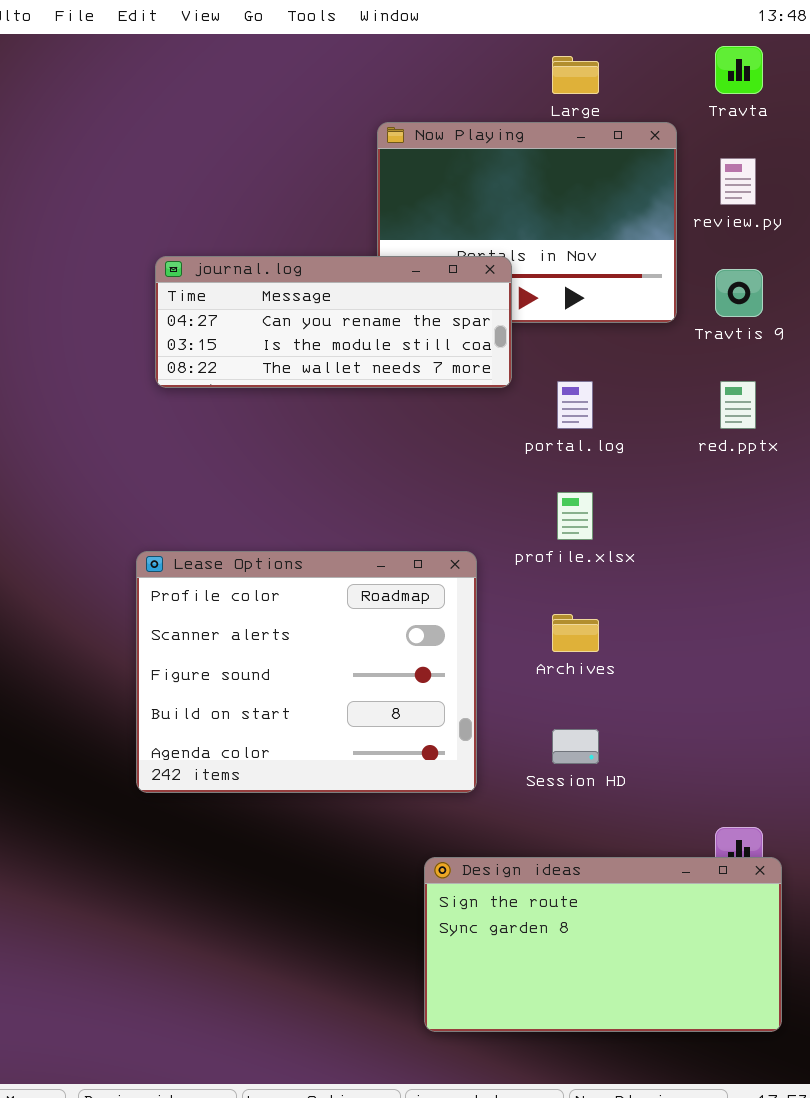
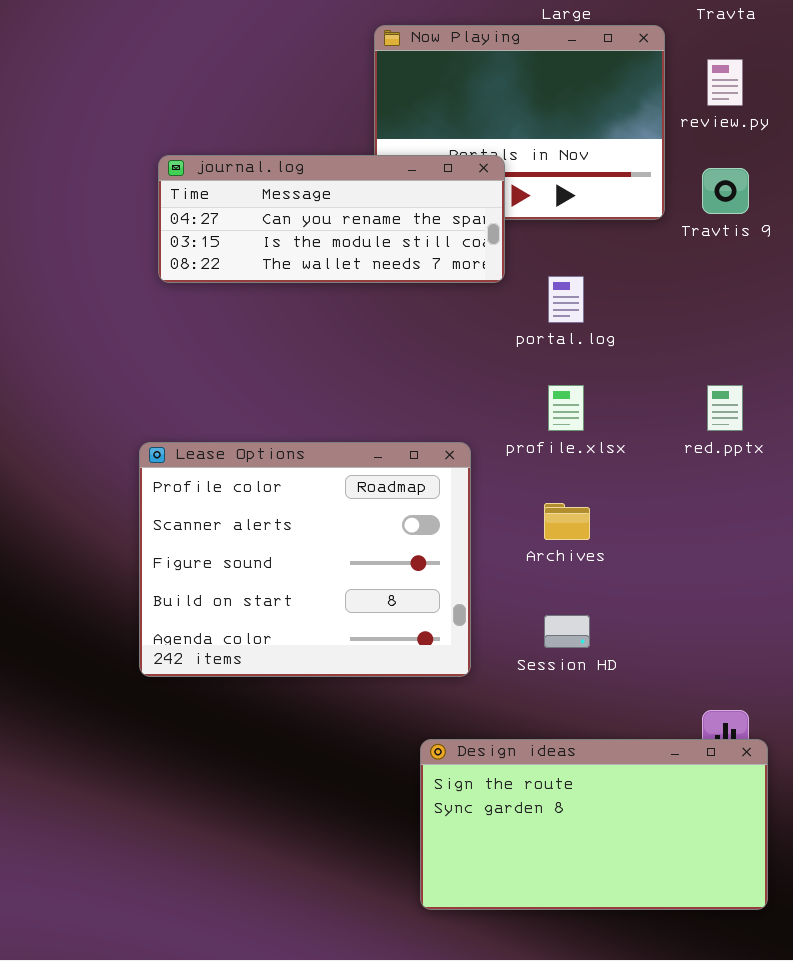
red.pptx: [720,381,756,429] -> [707,385,743,431], moved

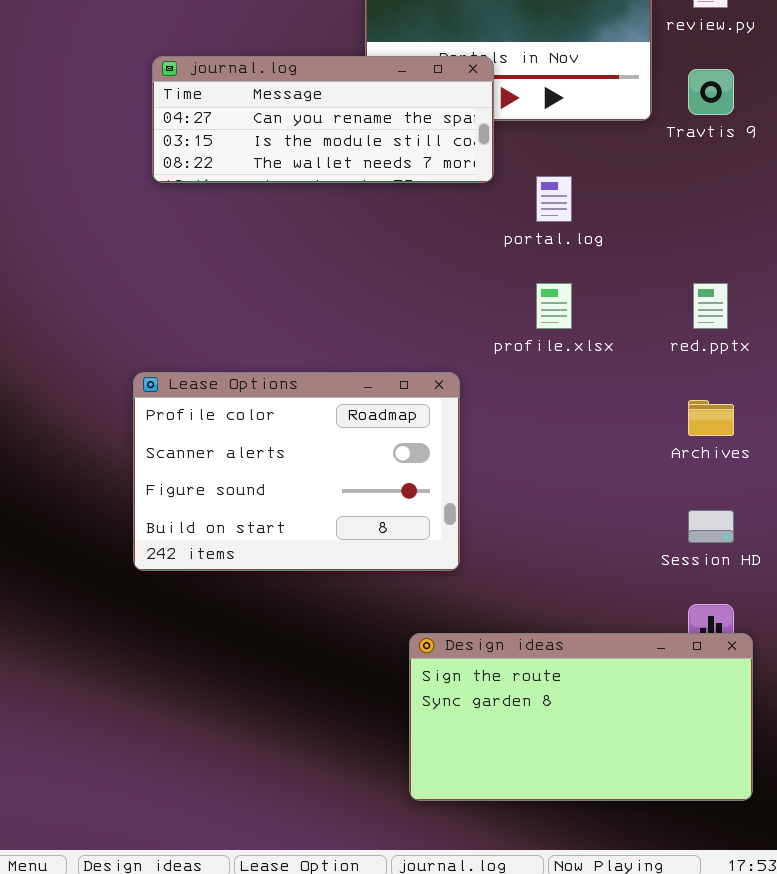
Lease Options: [139,442,471,677] -> [133,372,460,571], resized
Archives: [544,503,590,540] -> [688,400,734,436], moved
Session HD: [544,615,590,648] -> [688,510,734,543], moved

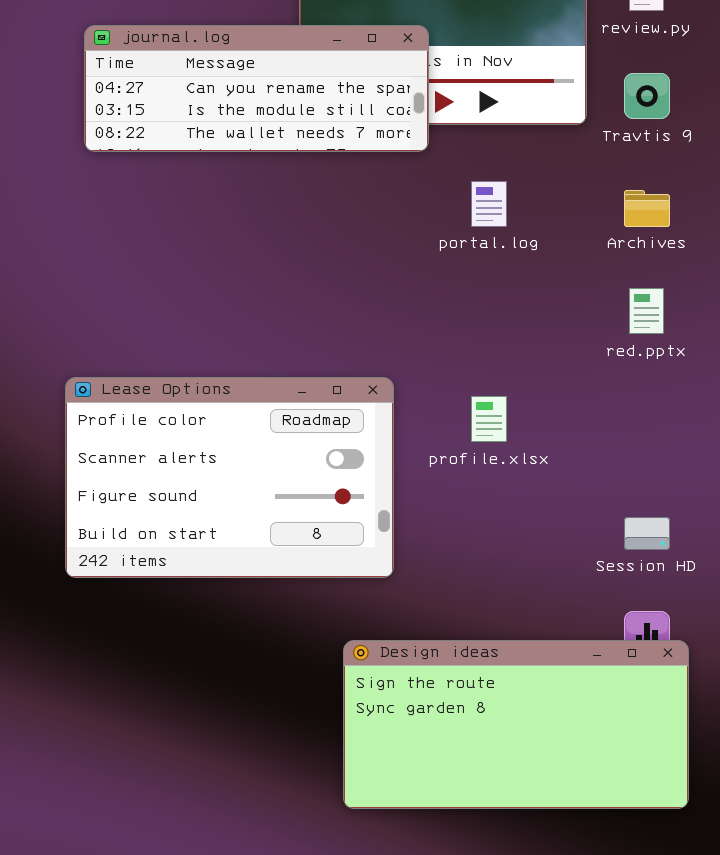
journal.log: [152,56,494,183] -> [84,25,429,152], moved
profile.xlsx: [536,283,572,329] -> [471,396,507,442], moved
Archives: [688,400,734,436] -> [624,190,670,227], moved

